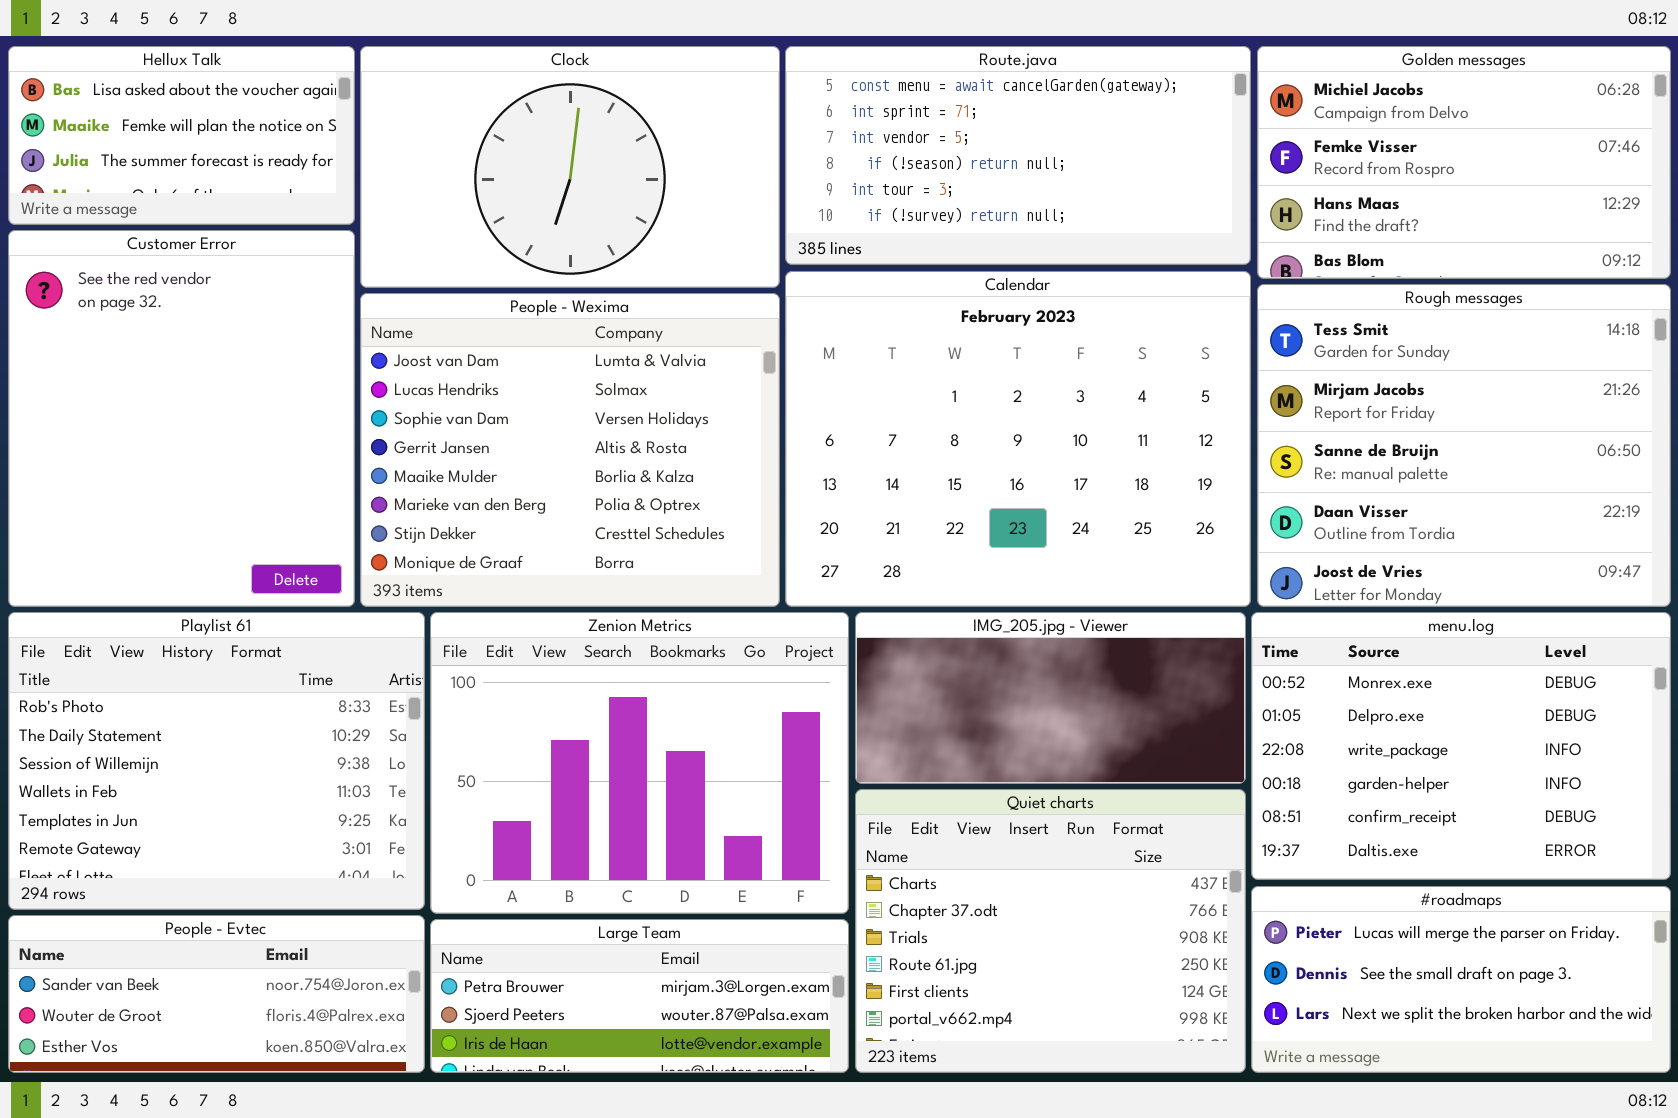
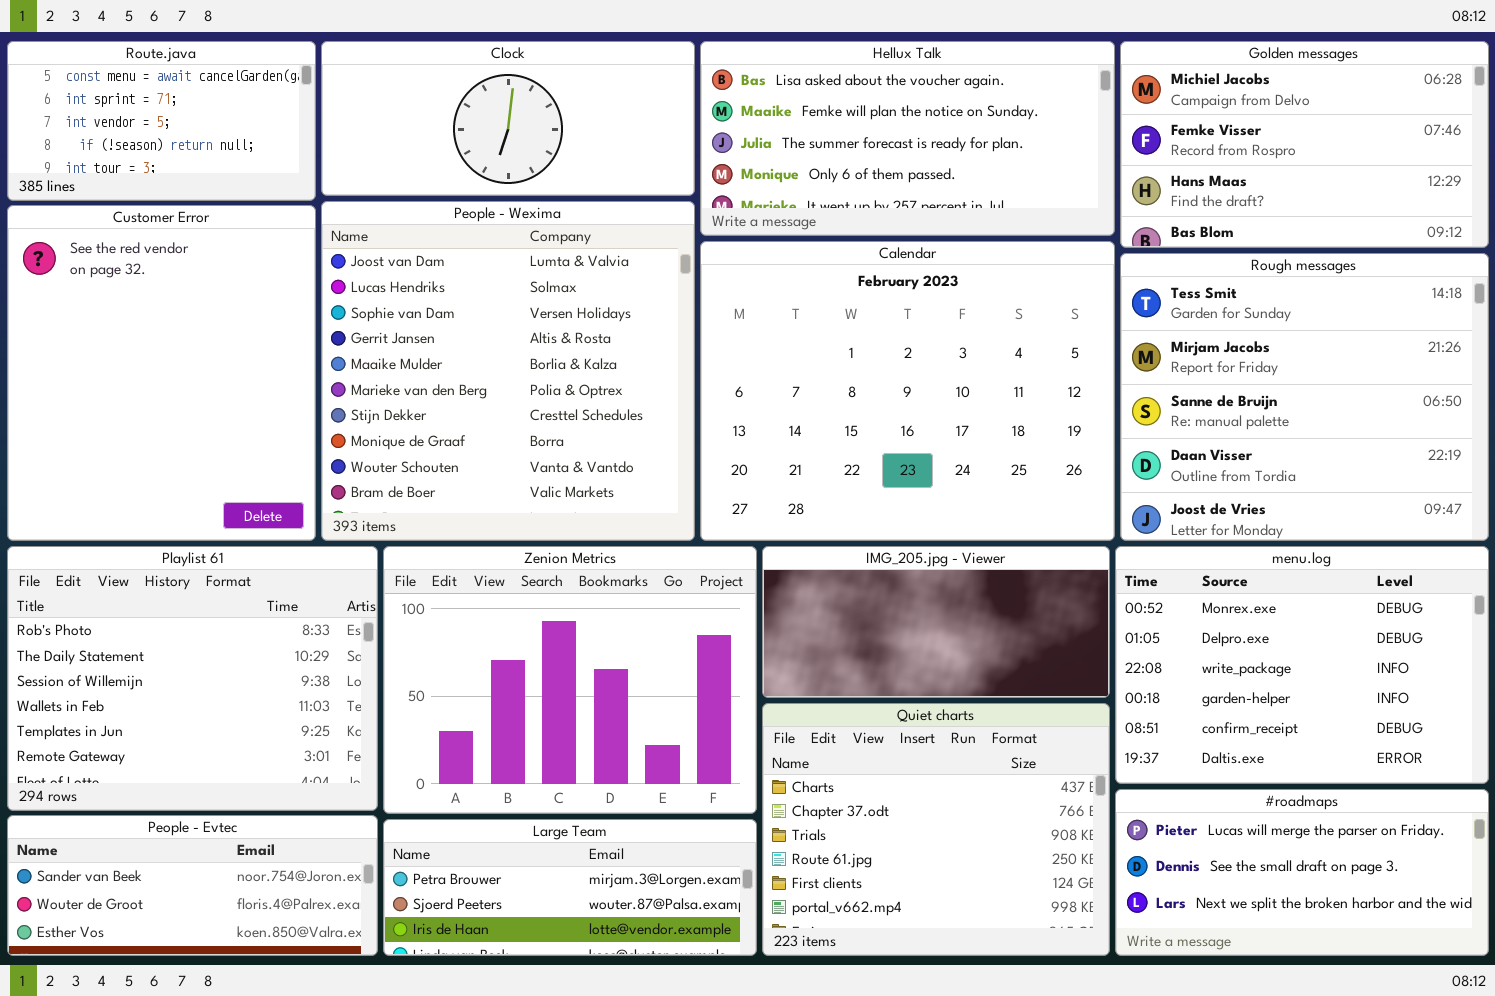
Hellux Talk: [8,46,355,225] -> [700,41,1115,236], moved, resized
Clock: [360,46,780,288] -> [321,41,695,196], resized
Route.java: [785,46,1251,265] -> [7,41,316,201], moved, resized
People - Wexima: [360,293,780,607] -> [321,201,695,541], resized

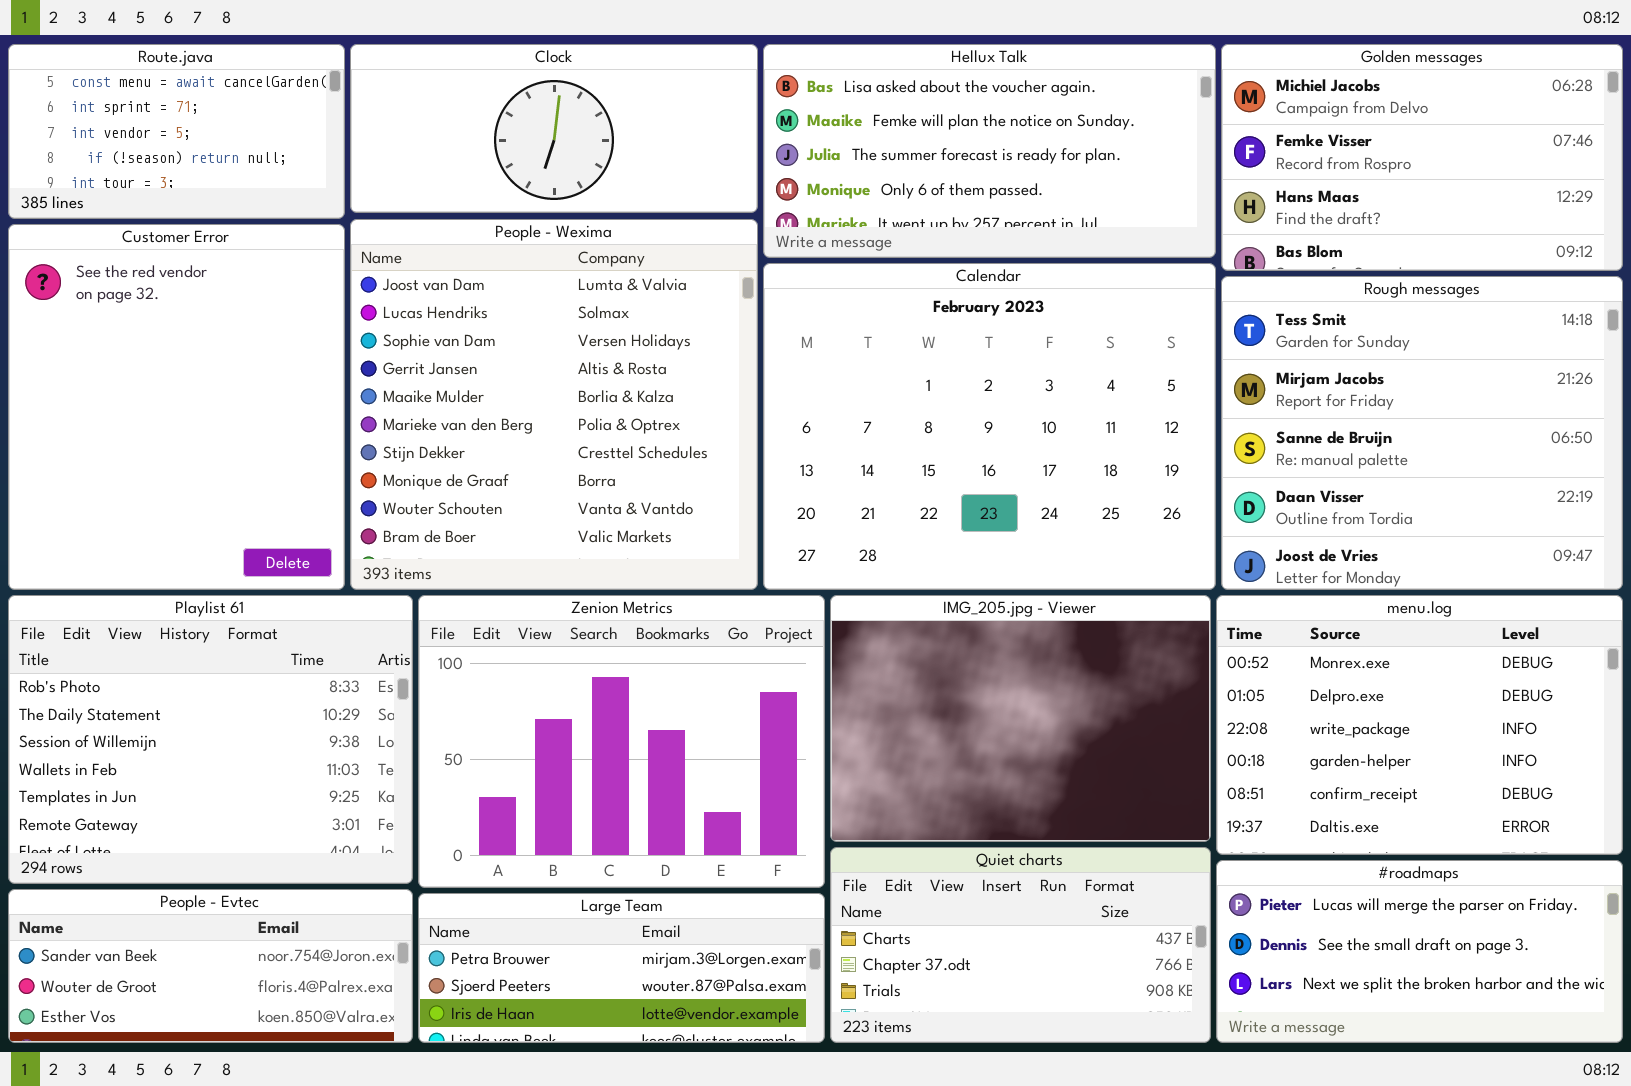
IMG_205.jpg - Viewer: [762,546,1110,698] -> [830,595,1211,842], resized
Quiet charts: [762,703,1110,956] -> [830,847,1211,1043], resized

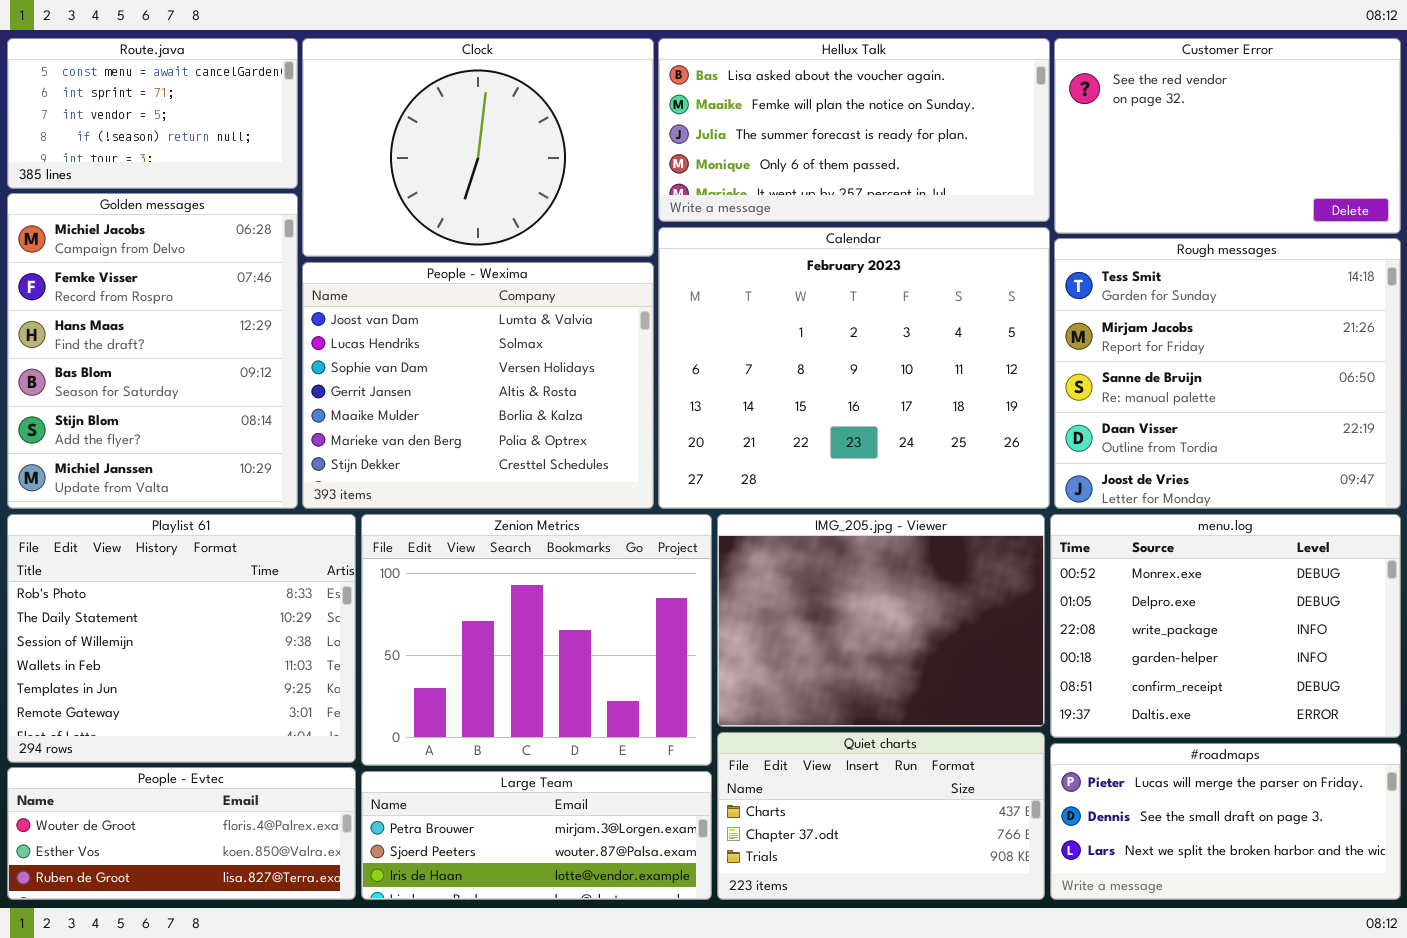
Clock: [350,44,758,213] -> [302,38,654,257], resized
Golden messages: [1221,44,1623,271] -> [7,193,298,509], moved, resized
People - Wexima: [350,219,758,590] -> [302,262,654,509], resized
Customer Error: [8,224,345,590] -> [1054,38,1401,234], moved, resized
People - Evtec: [8,889,413,1043] -> [7,767,356,900], scrolled down 1 row

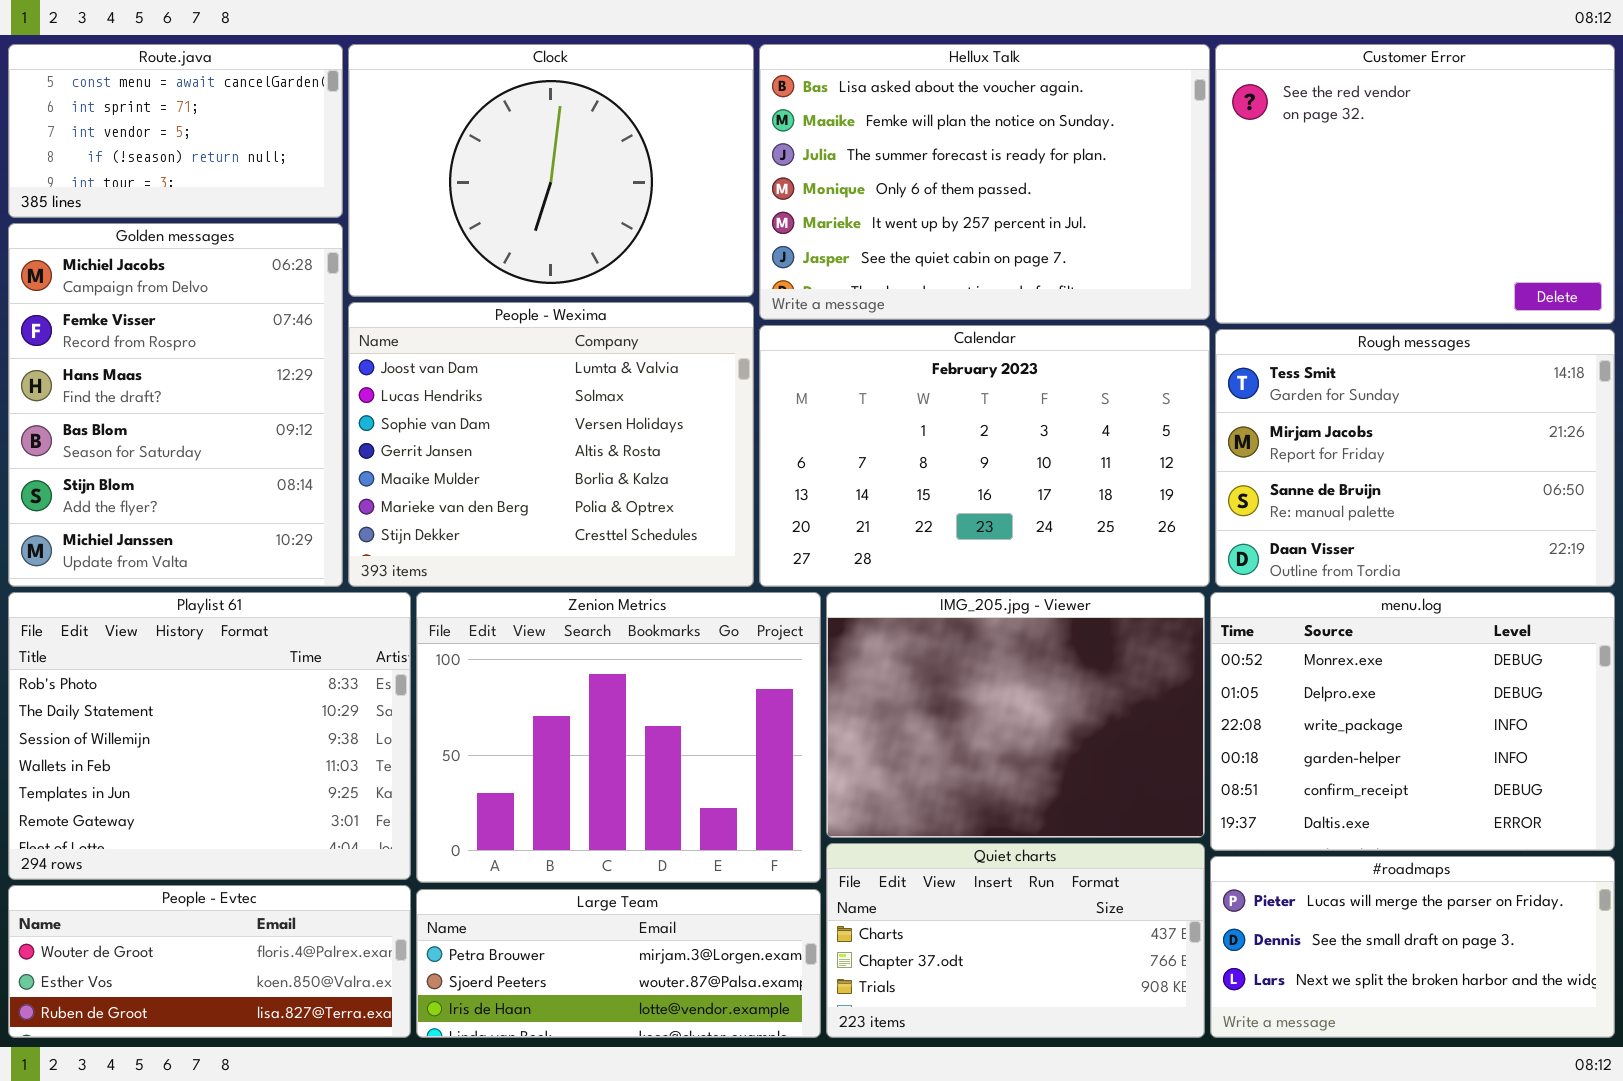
Hellux Talk: [658,38,1050,222] -> [759,44,1210,320], resized
Customer Error: [1054,38,1401,234] -> [1215,44,1615,324], resized
Calendar: [658,227,1050,509] -> [759,325,1210,587], resized
Rough messages: [1054,238,1401,509] -> [1215,329,1615,587], resized

